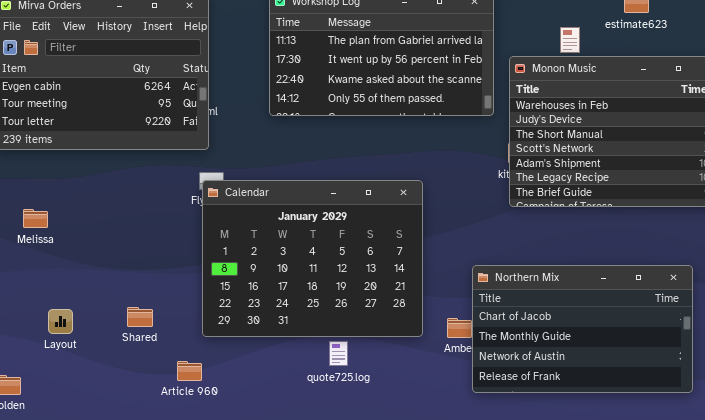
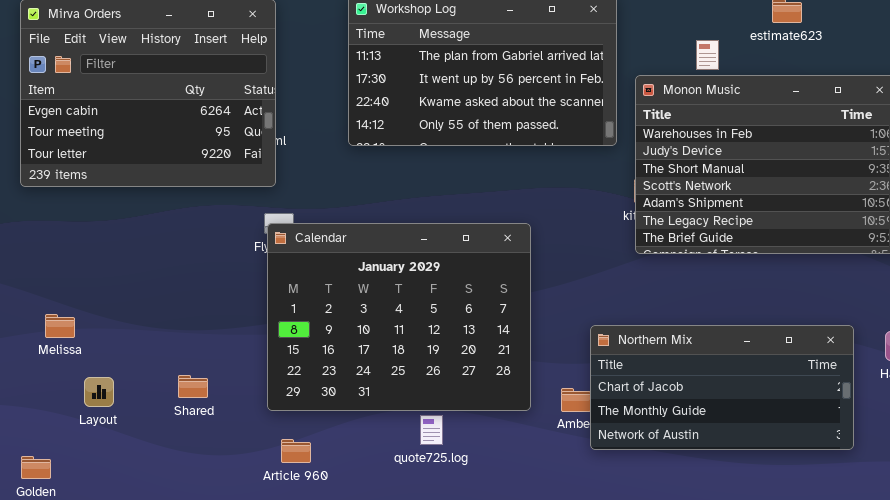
Melissa: [23,209,48,228] -> [45,314,75,338], moved
Northern Mix: [472,265,693,393] -> [590,325,854,450], resized
Article 960: [177,361,202,381] -> [281,439,311,463], moved

